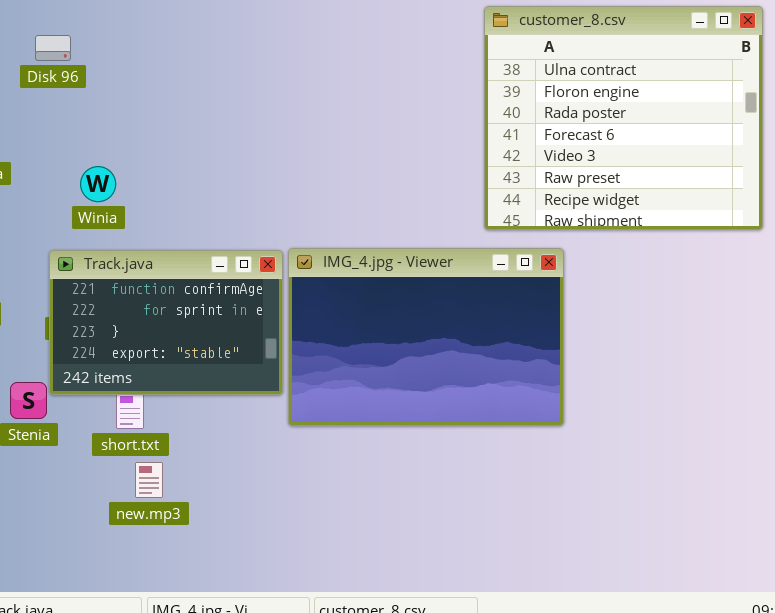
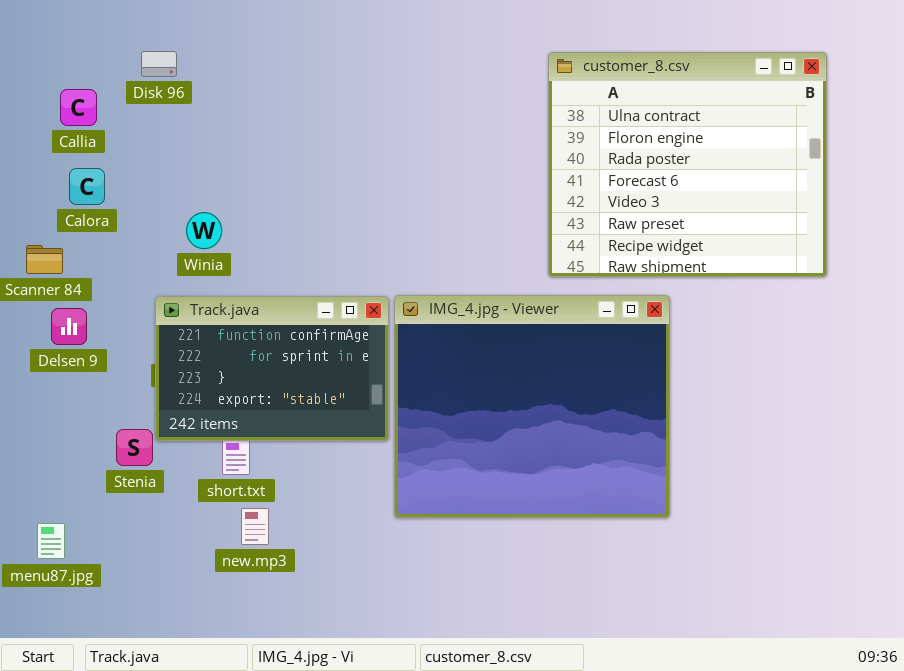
customer_8.csv: [484,6,763,230] -> [548,52,827,277], moved
Disk 96: [35,35,71,61] -> [141,51,177,77], moved
IMG_4.jpg - Viewer: [288,248,564,426] -> [394,295,670,518], resized

